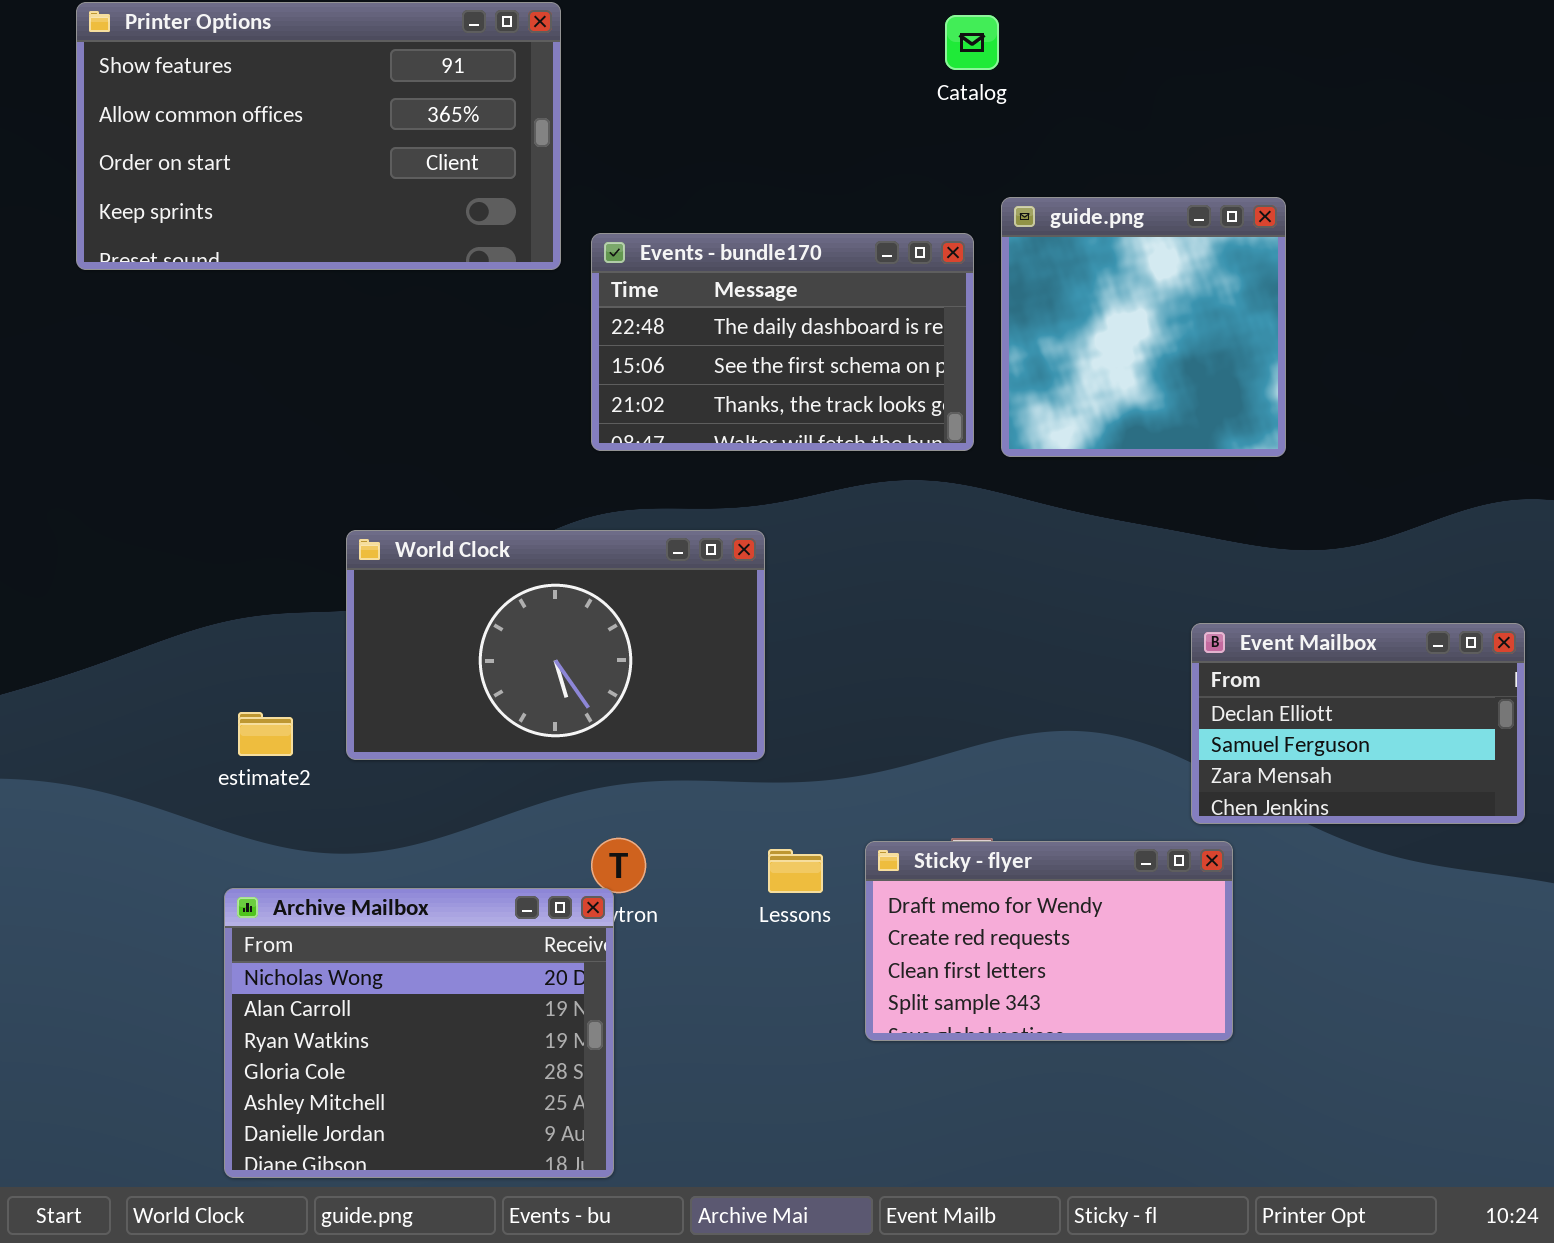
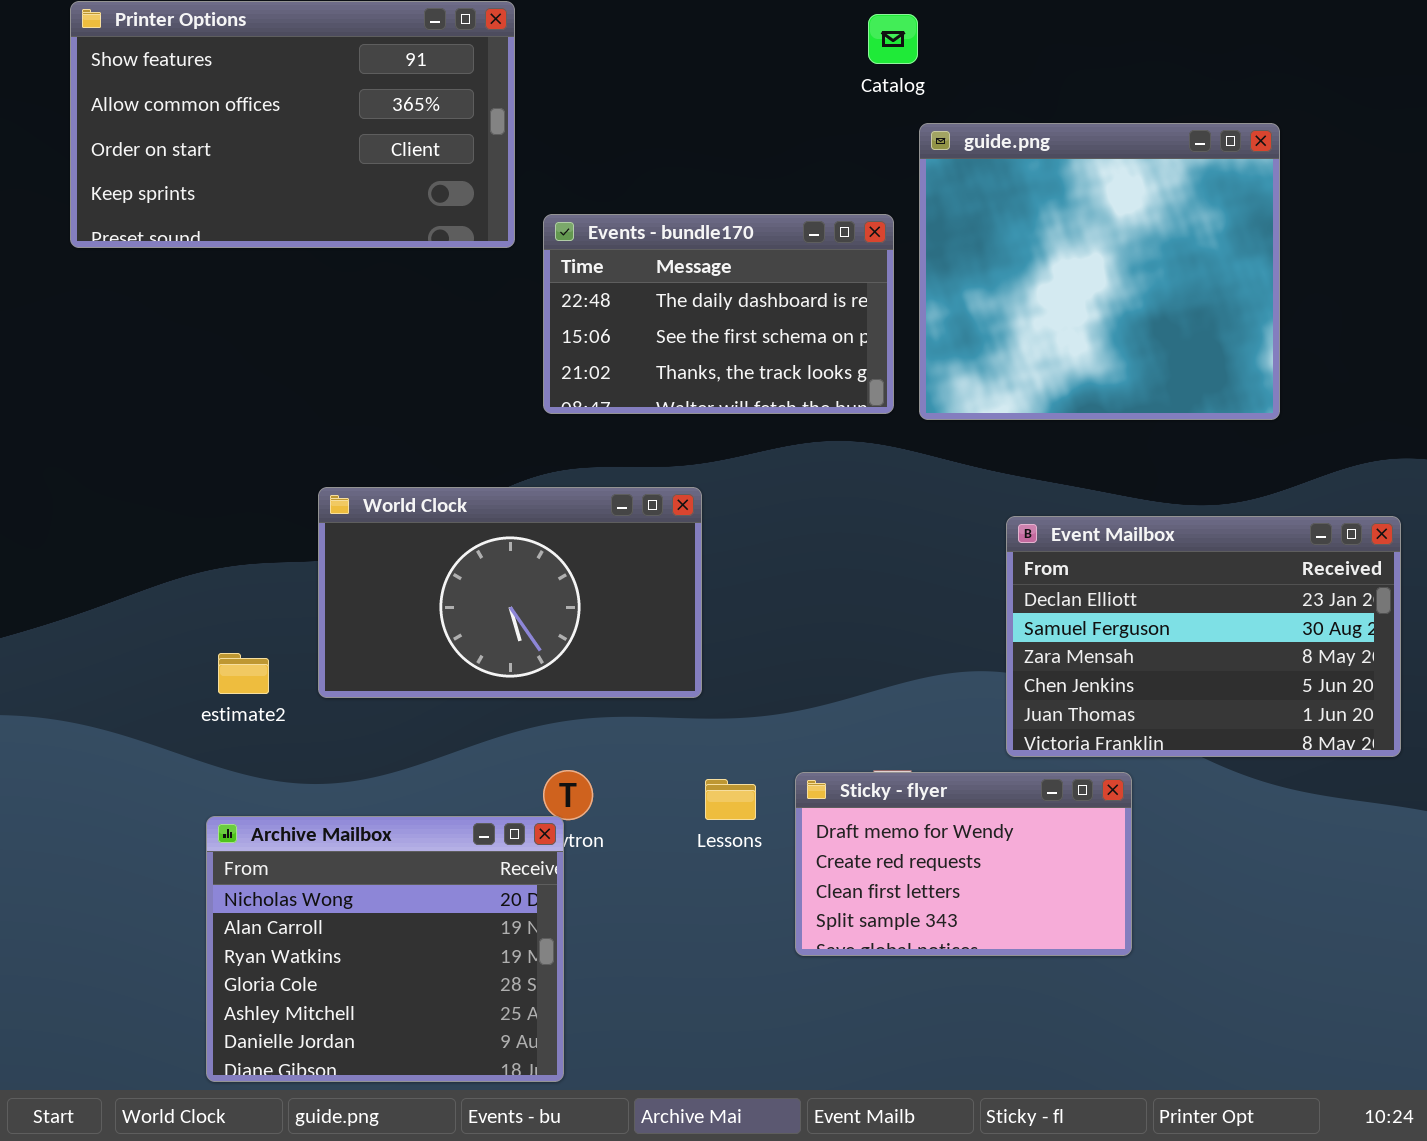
guide.png: [1001,197,1286,457] -> [919,123,1280,420], resized
Event Mailbox: [1191,623,1525,824] -> [1006,516,1401,757], resized

